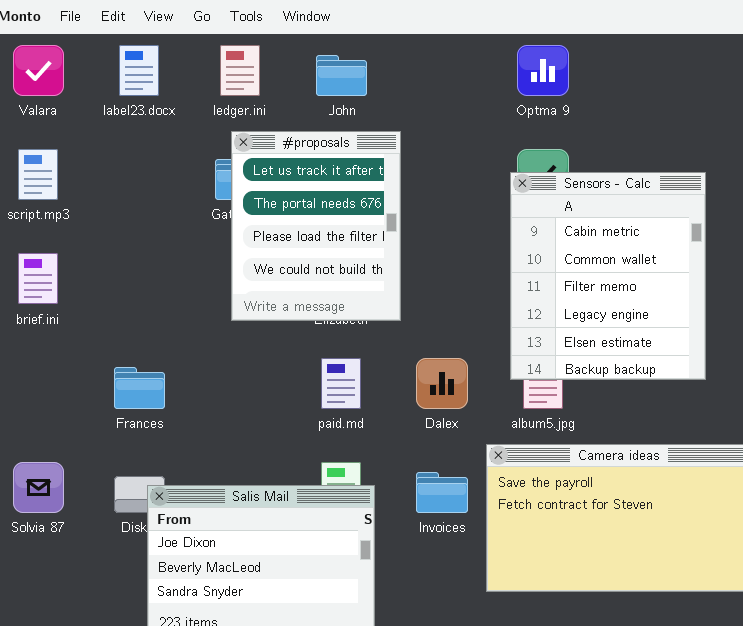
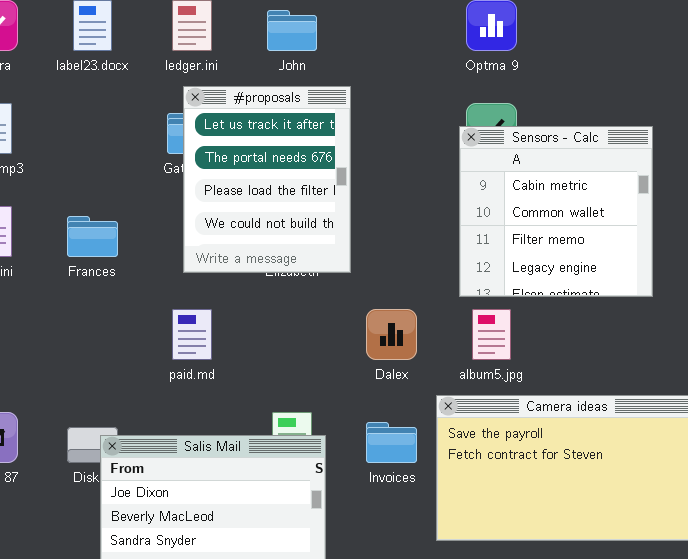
Sensors - Calc: [510,172,706,380] -> [459,126,653,297], resized
paid.md: [321,358,361,409] -> [172,309,212,360], moved
Frances: [114,367,165,409] -> [67,216,118,257], moved

